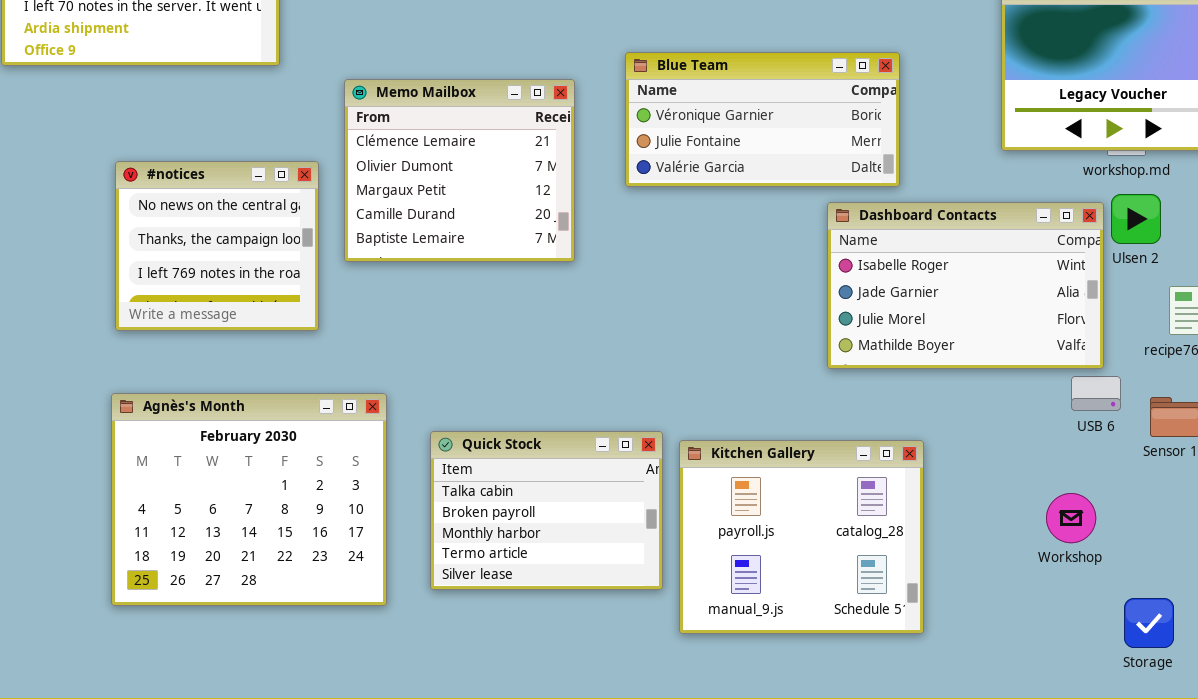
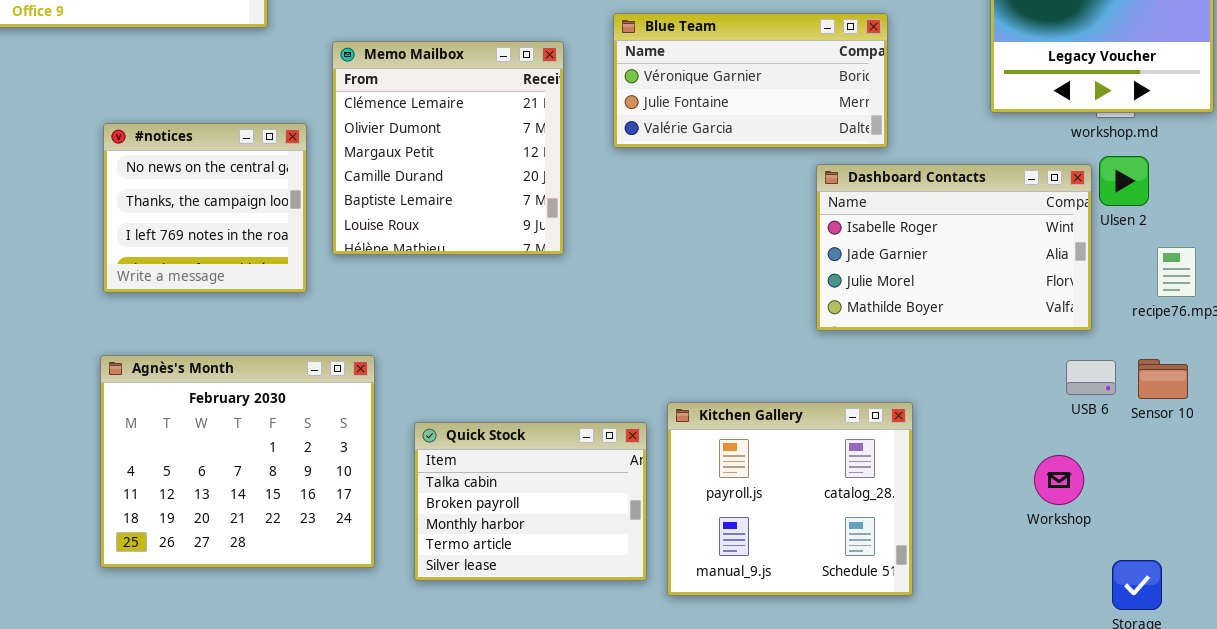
Memo Mailbox: [344,79,575,262] -> [332,41,564,255], resized
USB 6: [1071,376,1121,411] -> [1066,360,1116,395], moved
Quick Stock: [430,431,663,590] -> [414,422,647,581], moved

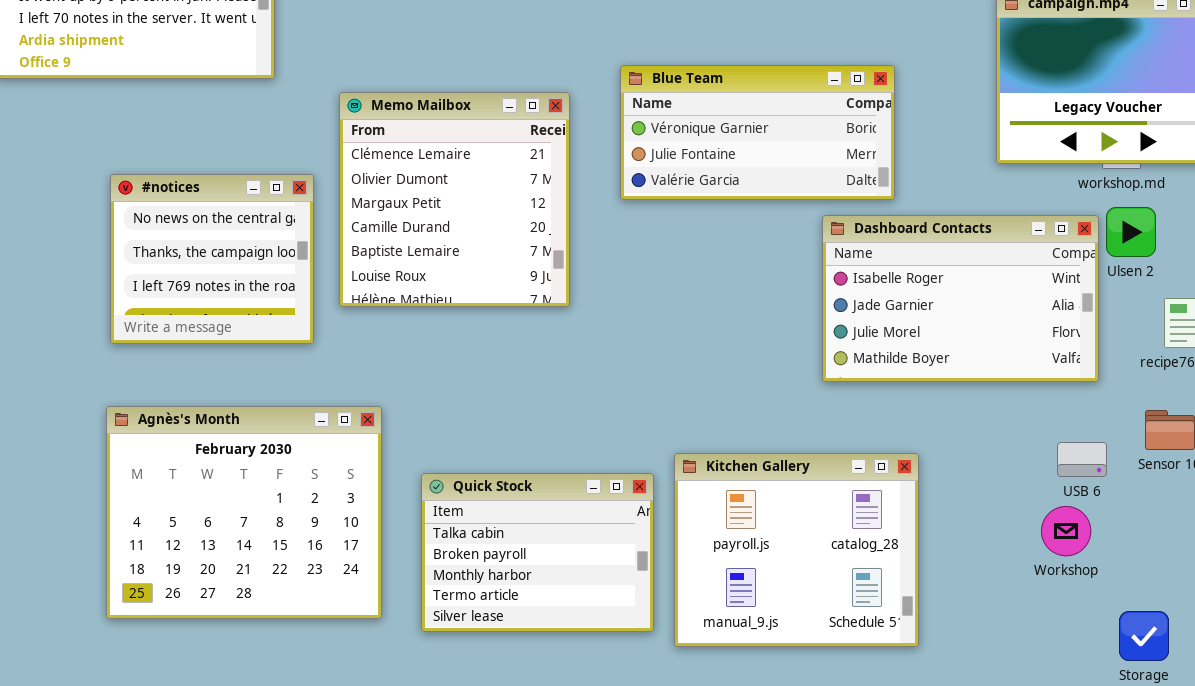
USB 6: [1066,360,1116,395] -> [1057,442,1107,477], moved

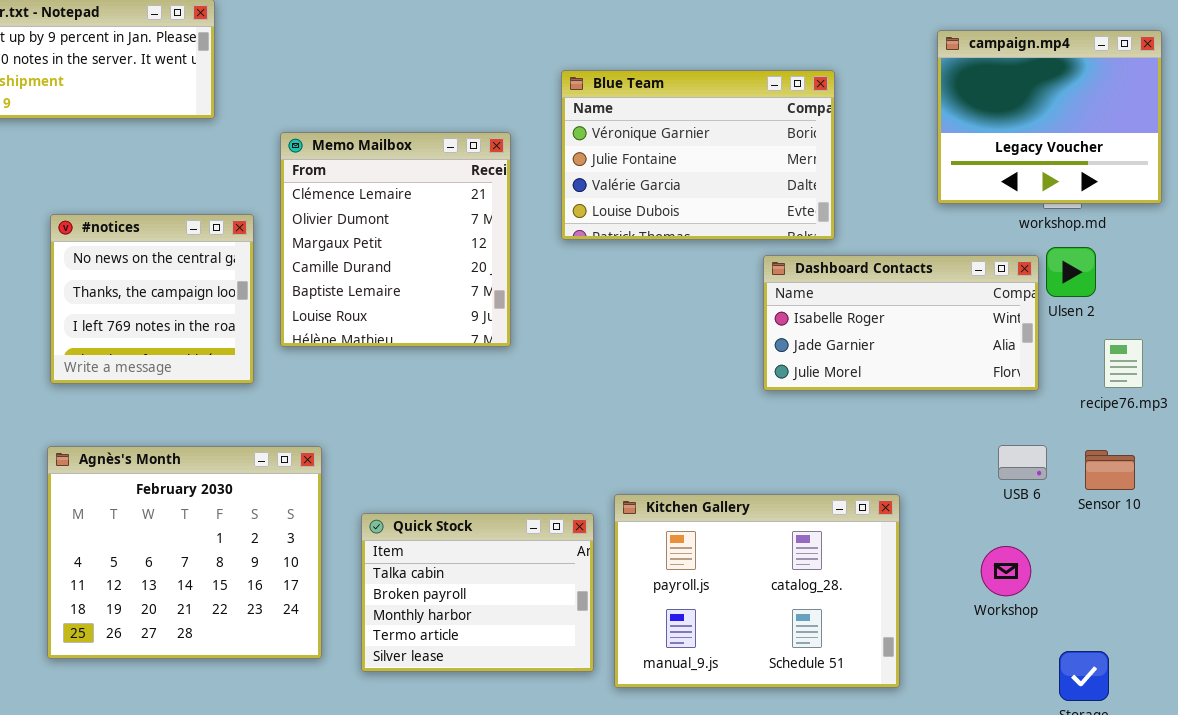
Blue Team: [620,65,895,200] -> [561,70,835,240], resized
Dashboard Contacts: [822,215,1099,382] -> [763,255,1039,391], resized
USB 6: [1057,442,1107,477] -> [998,445,1047,480], moved
Kitchen Gallery: [674,453,919,647] -> [614,494,900,688], resized

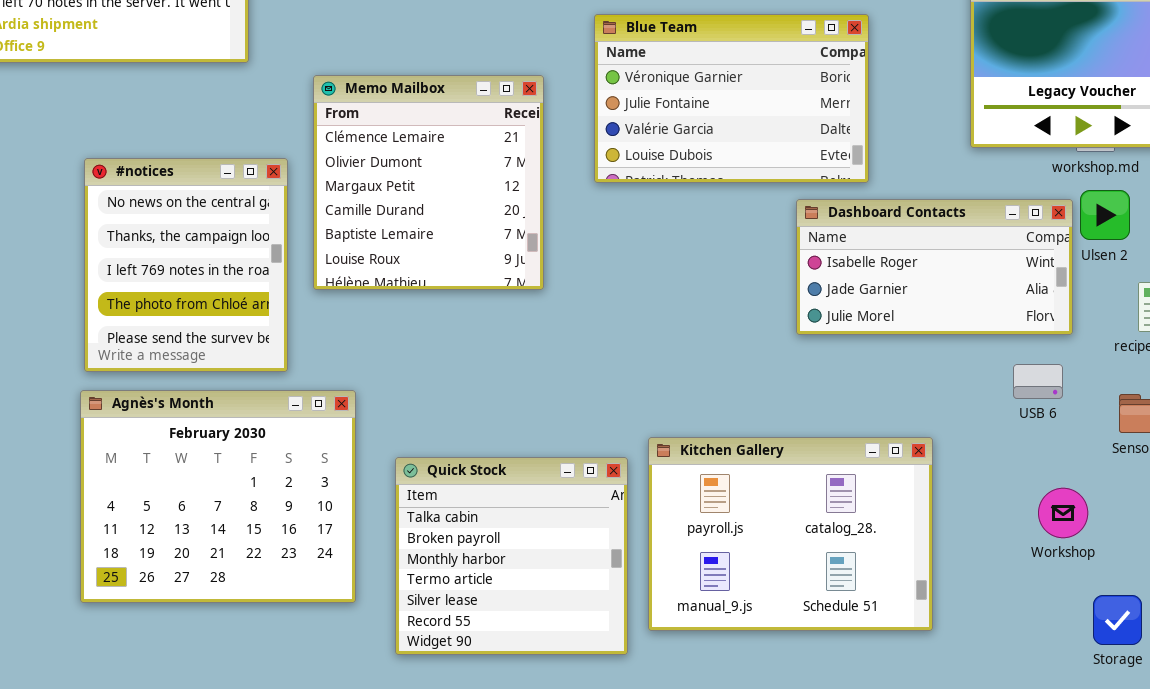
#notices: [50,214,254,384] -> [84,158,288,372], resized
USB 6: [998,445,1047,480] -> [1013,364,1063,399], moved
Quick Stock: [361,513,594,672] -> [395,457,628,655], resized
Workshop: [981,546,1031,596] -> [1038,488,1088,538], moved

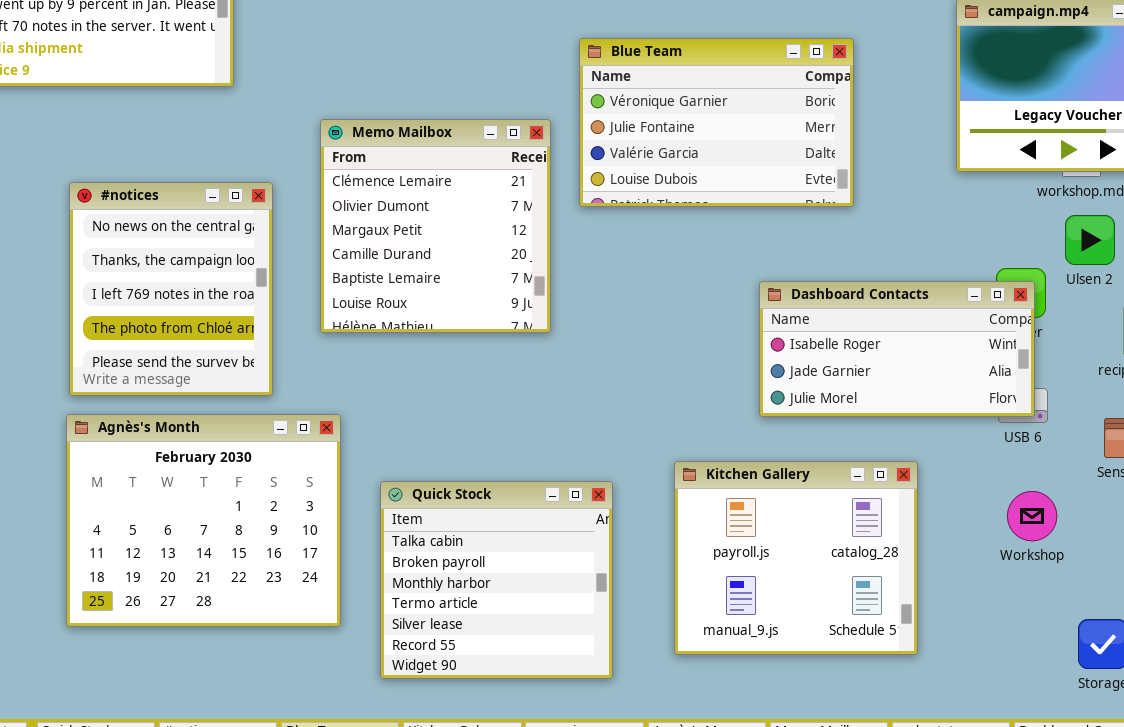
Memo Mailbox: [313,75,544,290] -> [320,119,551,333], moved
Dashboard Contacts: [796,199,1073,335] -> [759,281,1035,417], moved
Kitchen Gallery: [648,437,933,631] -> [674,461,918,655], resized
Workshop: [1038,488,1088,538] -> [1007,491,1057,541], moved

